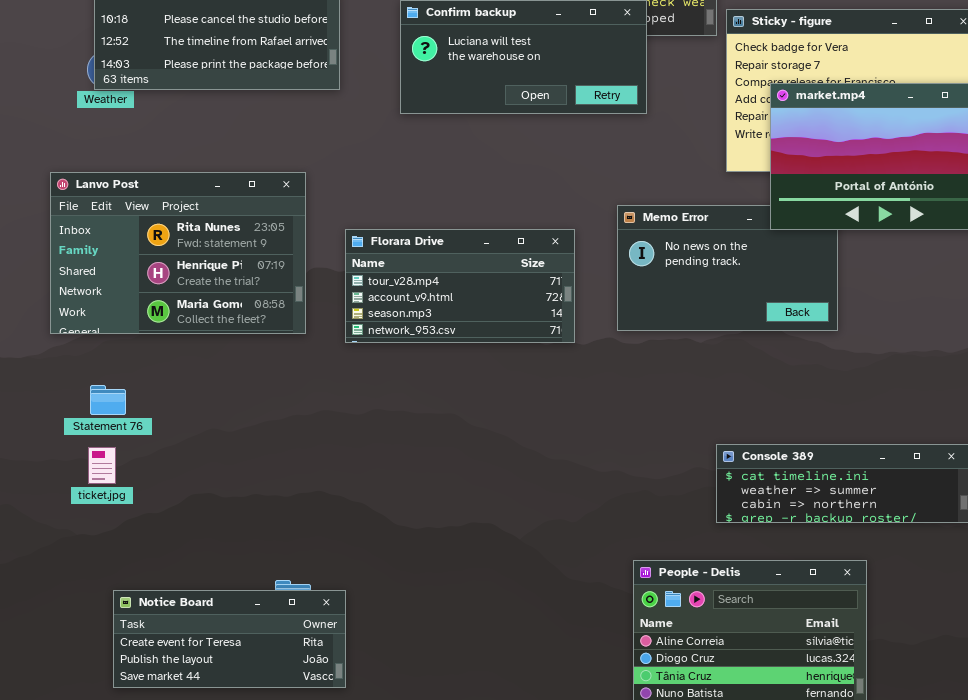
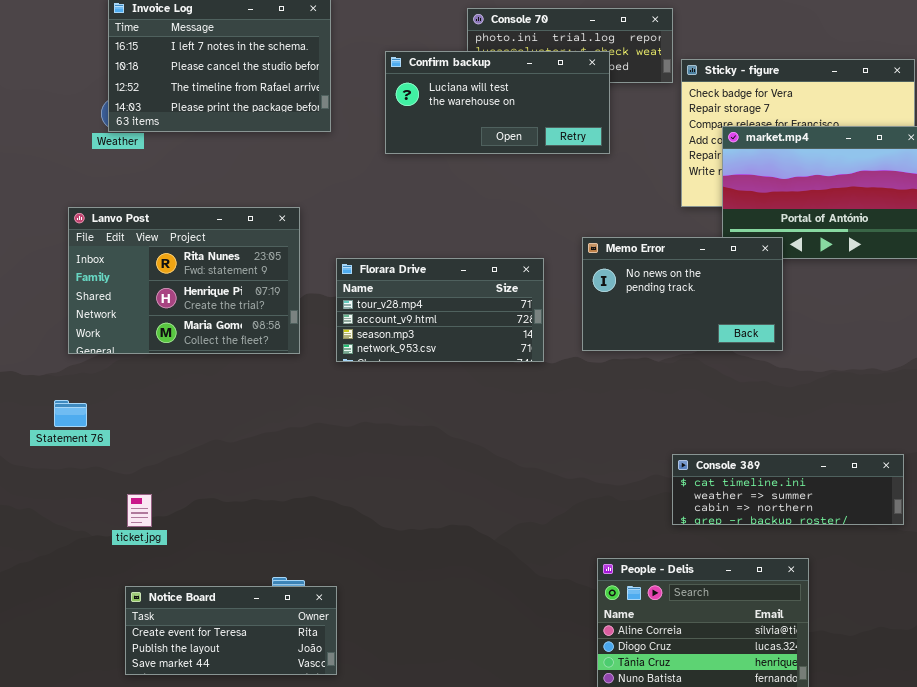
Memo Error: [617,205,838,331] -> [582,237,783,351], raised
Statement 76: [90,385,126,415] -> [54,400,87,427], moved
ticket.jpg: [88,447,116,484] -> [127,494,152,527], moved

